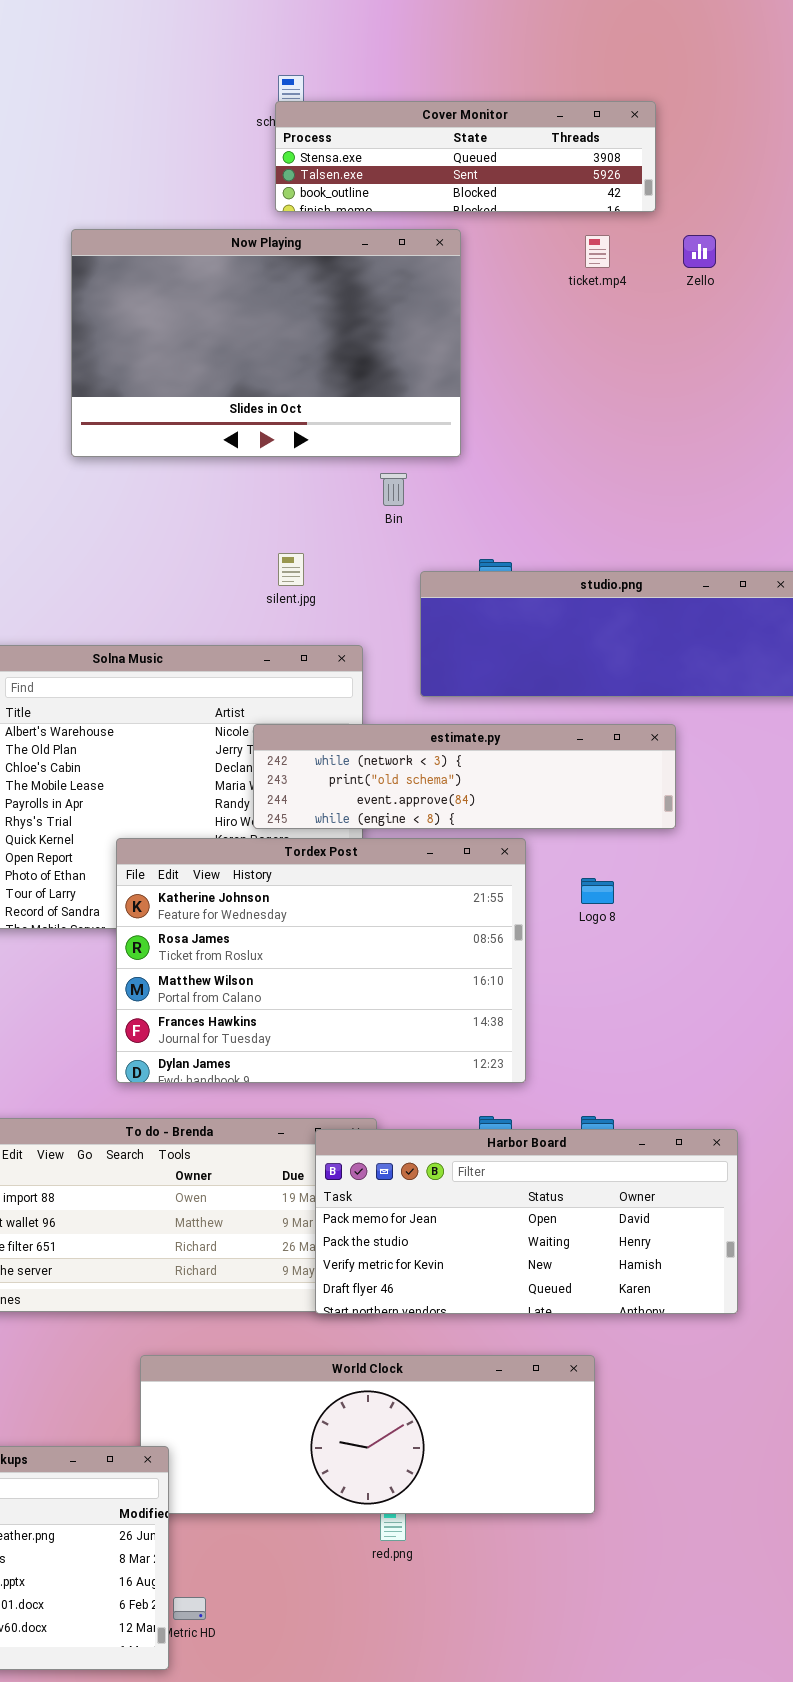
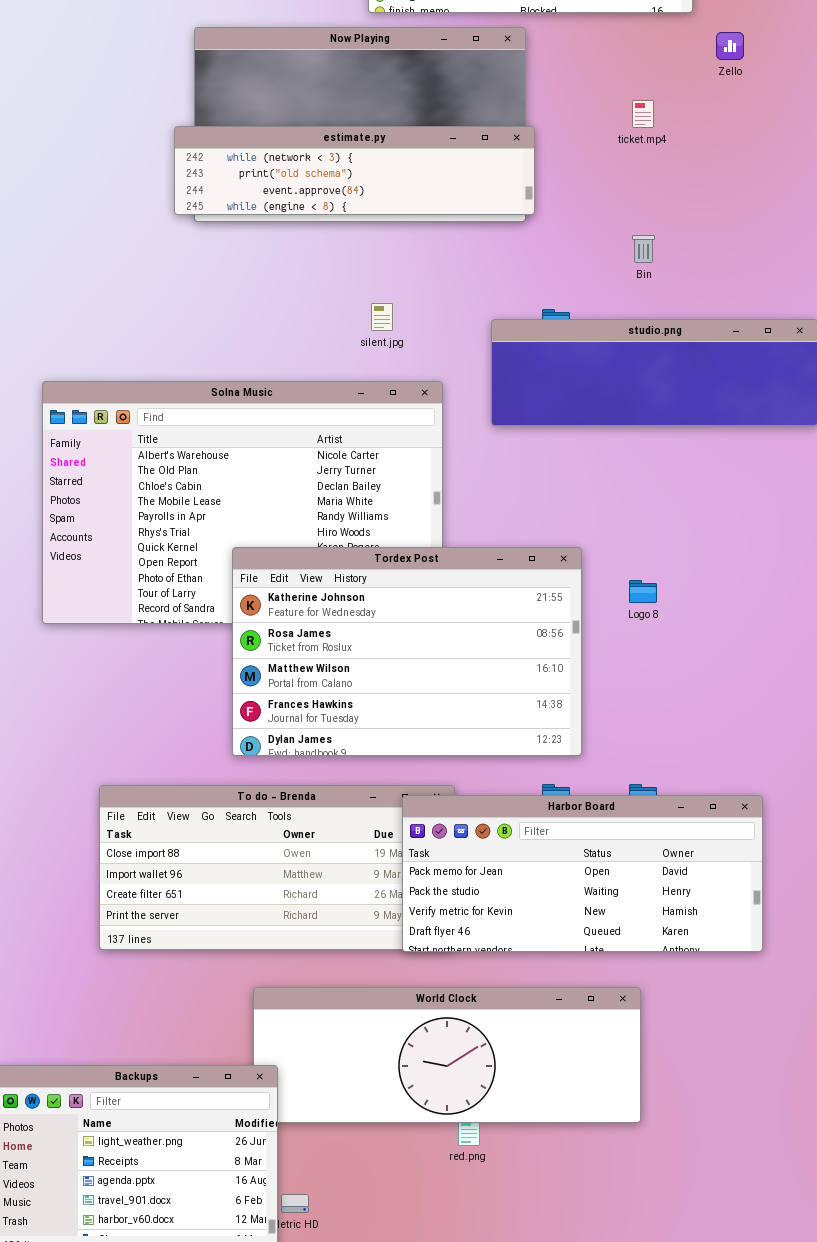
ticket.mp4: [585,235,610,268] -> [632,100,654,128], moved
Bin: [380,473,407,506] -> [632,235,655,263], moved
estimate.py: [253,724,676,829] -> [174,126,535,215], moved

